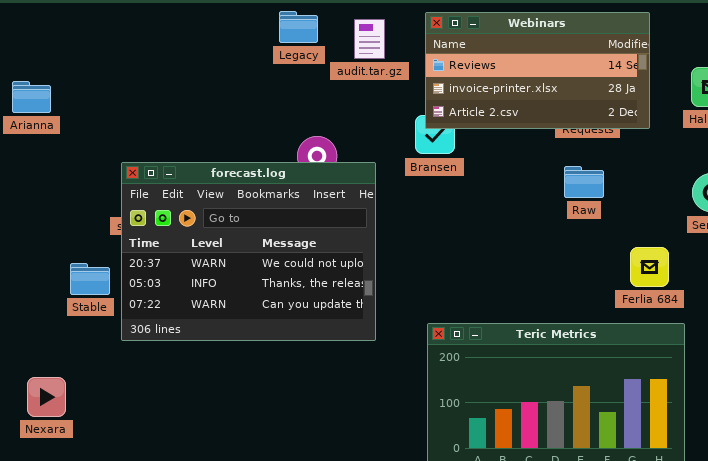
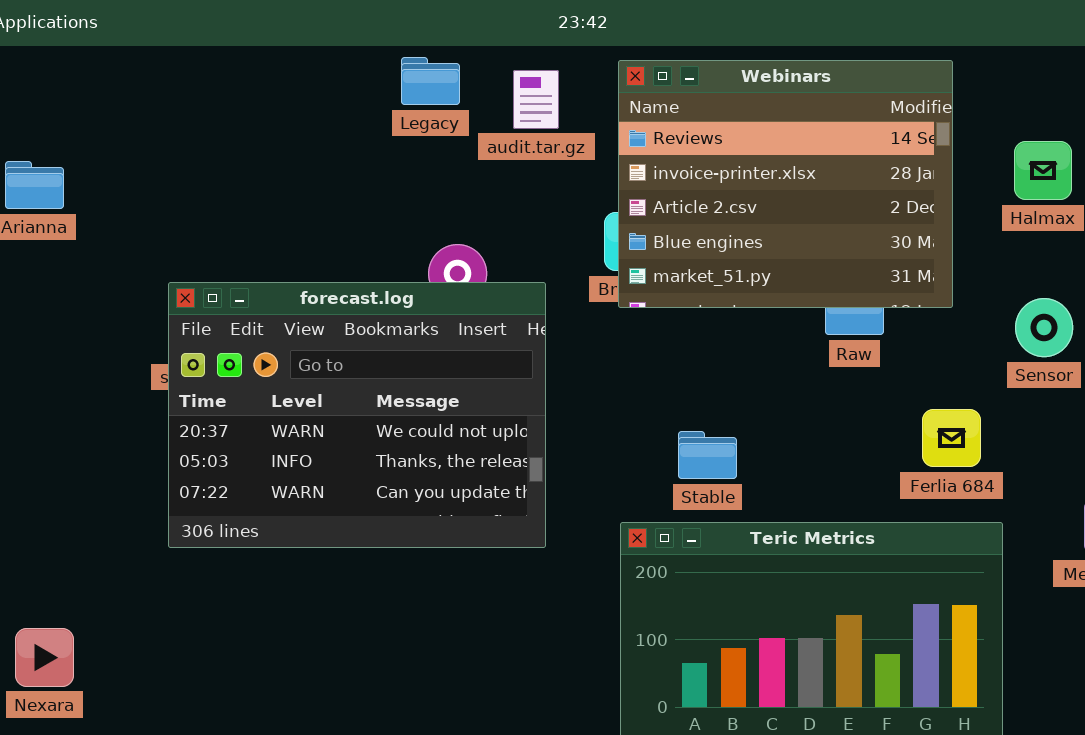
Webinars: [425,12,650,129] -> [618,60,953,308], resized
Stable: [70,263,110,295] -> [678,431,737,479], moved
Nexara: [27,377,66,417] -> [15,628,74,687], moved

